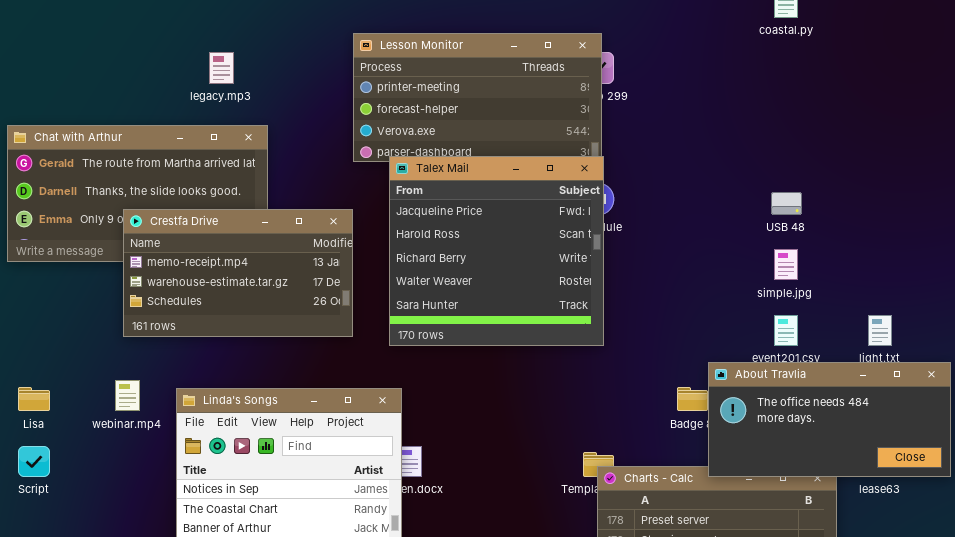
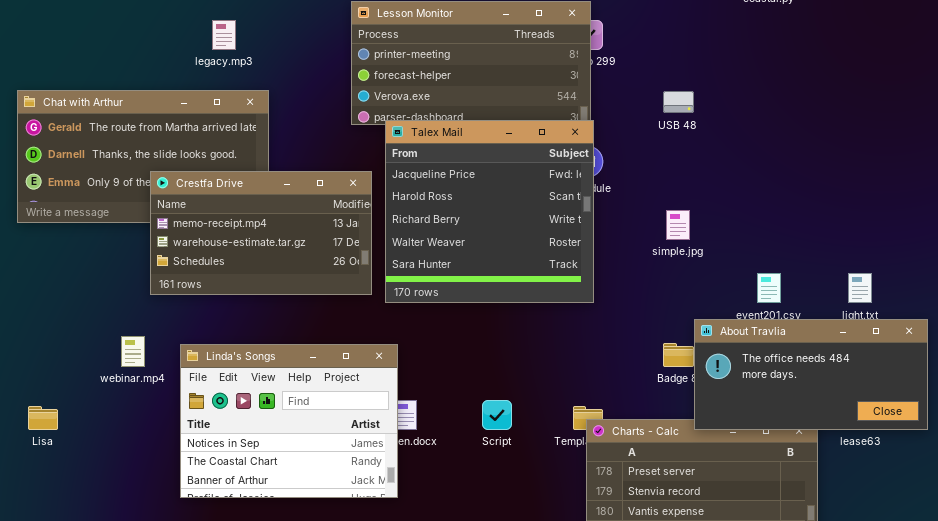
USB 48: [771,192,802,215] -> [663,91,694,113], moved
Crestfa Drive: [123,209,353,337] -> [150,171,372,295], moved
simple.jpg: [774,249,798,280] -> [666,210,690,240], moved
Lisa: [18,387,50,411] -> [28,406,58,430], moved
Script: [18,446,50,477] -> [482,400,512,430], moved

